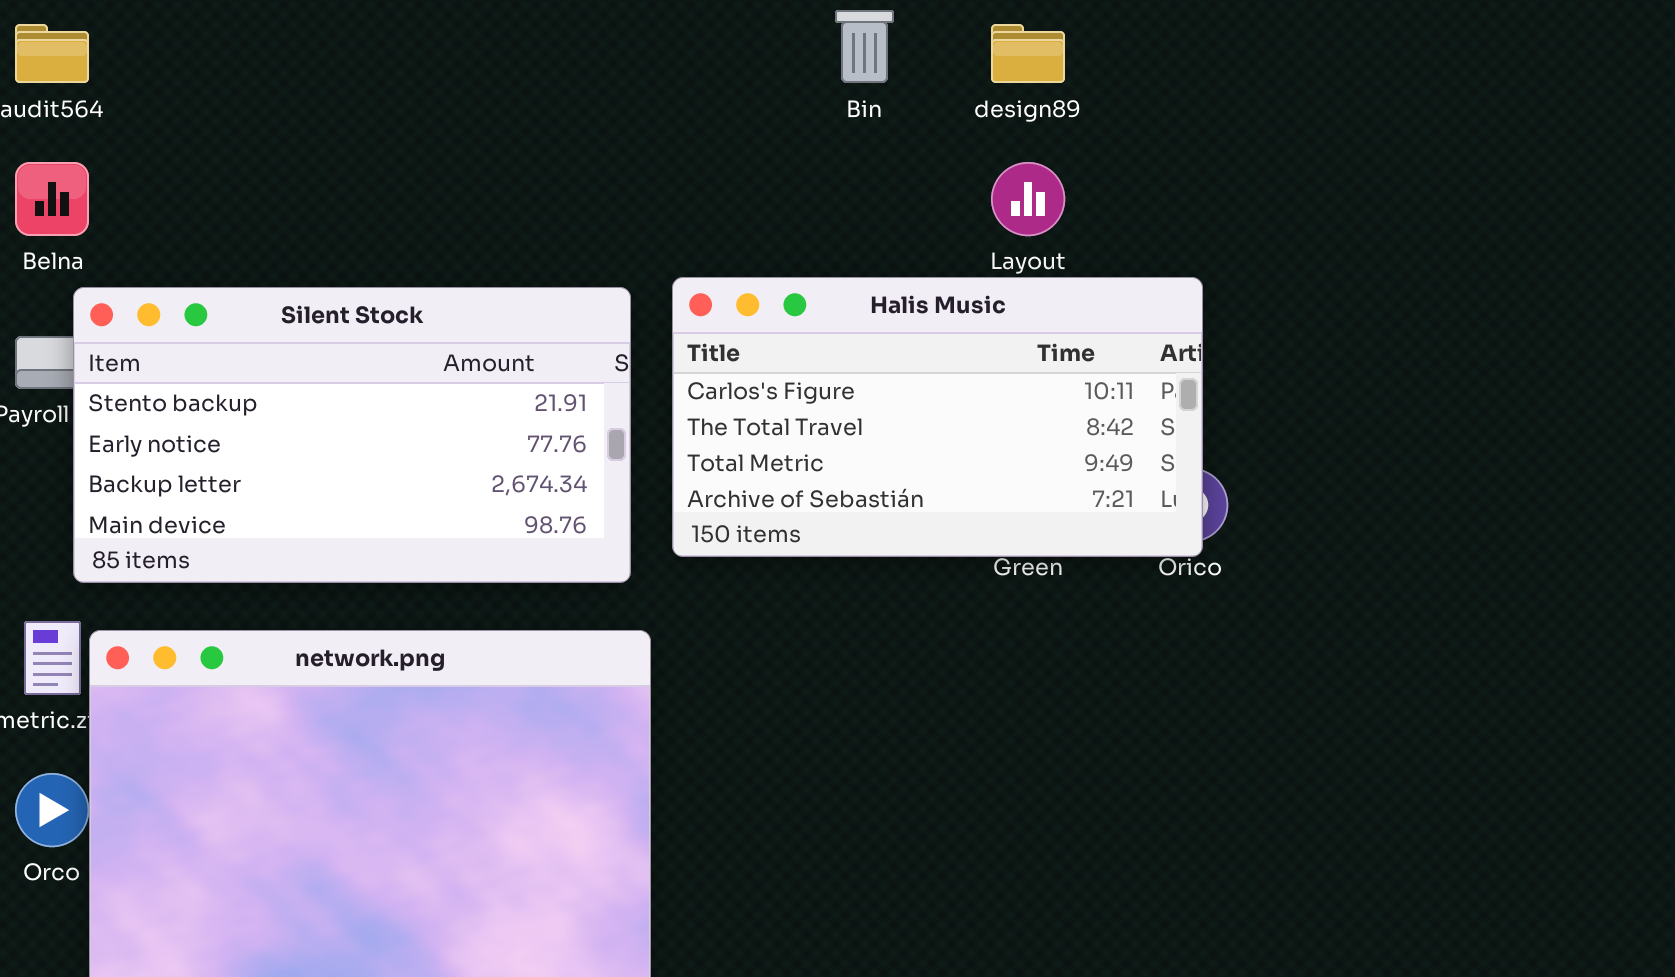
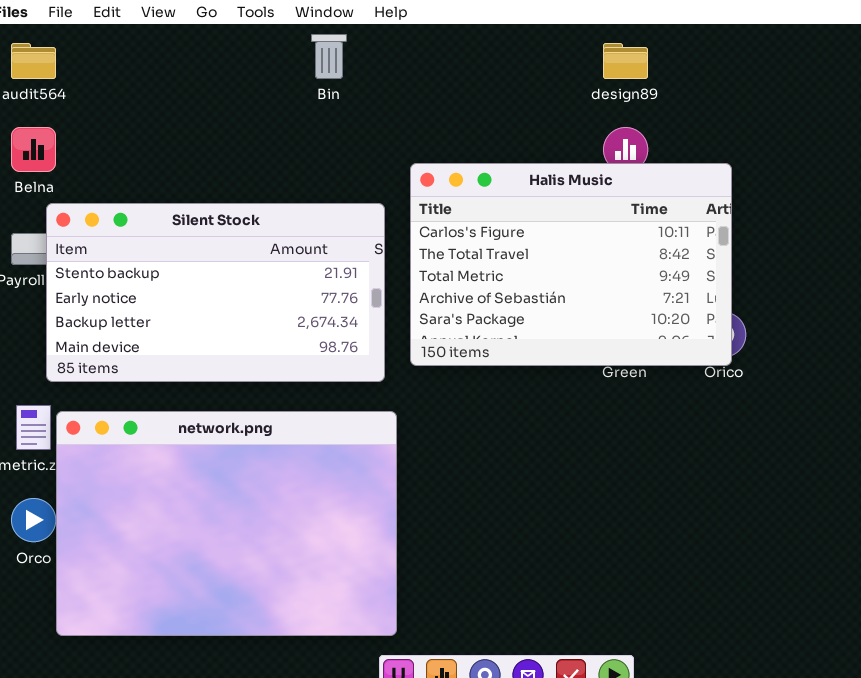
Bin: [835,10,894,83] -> [311,34,347,79], moved
Halis Music: [672,277,1203,557] -> [410,163,732,366], resized

